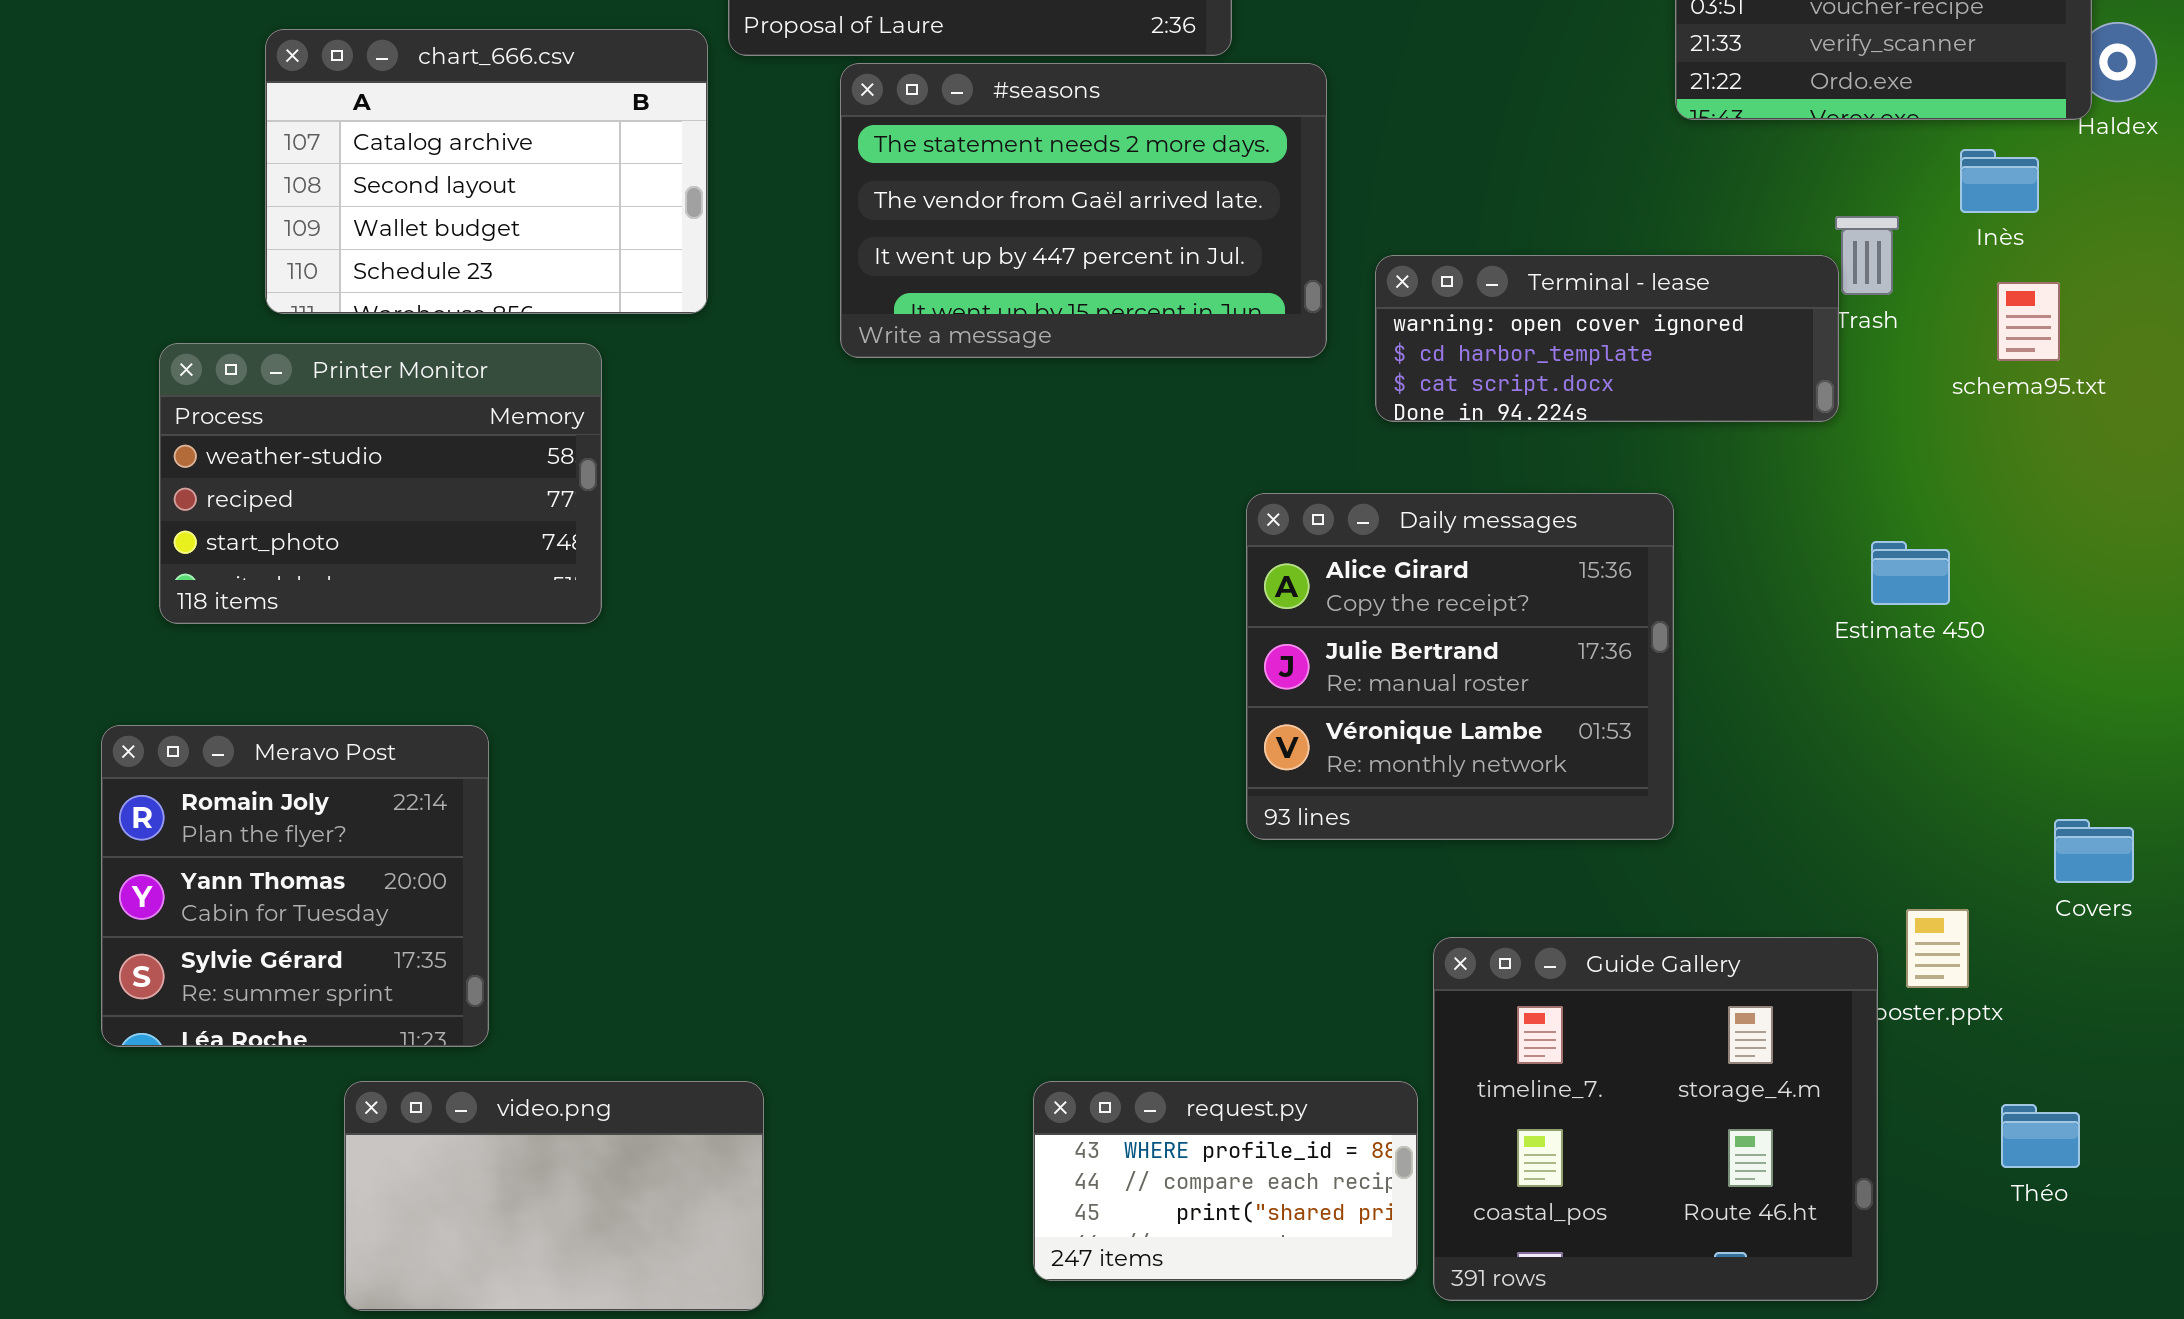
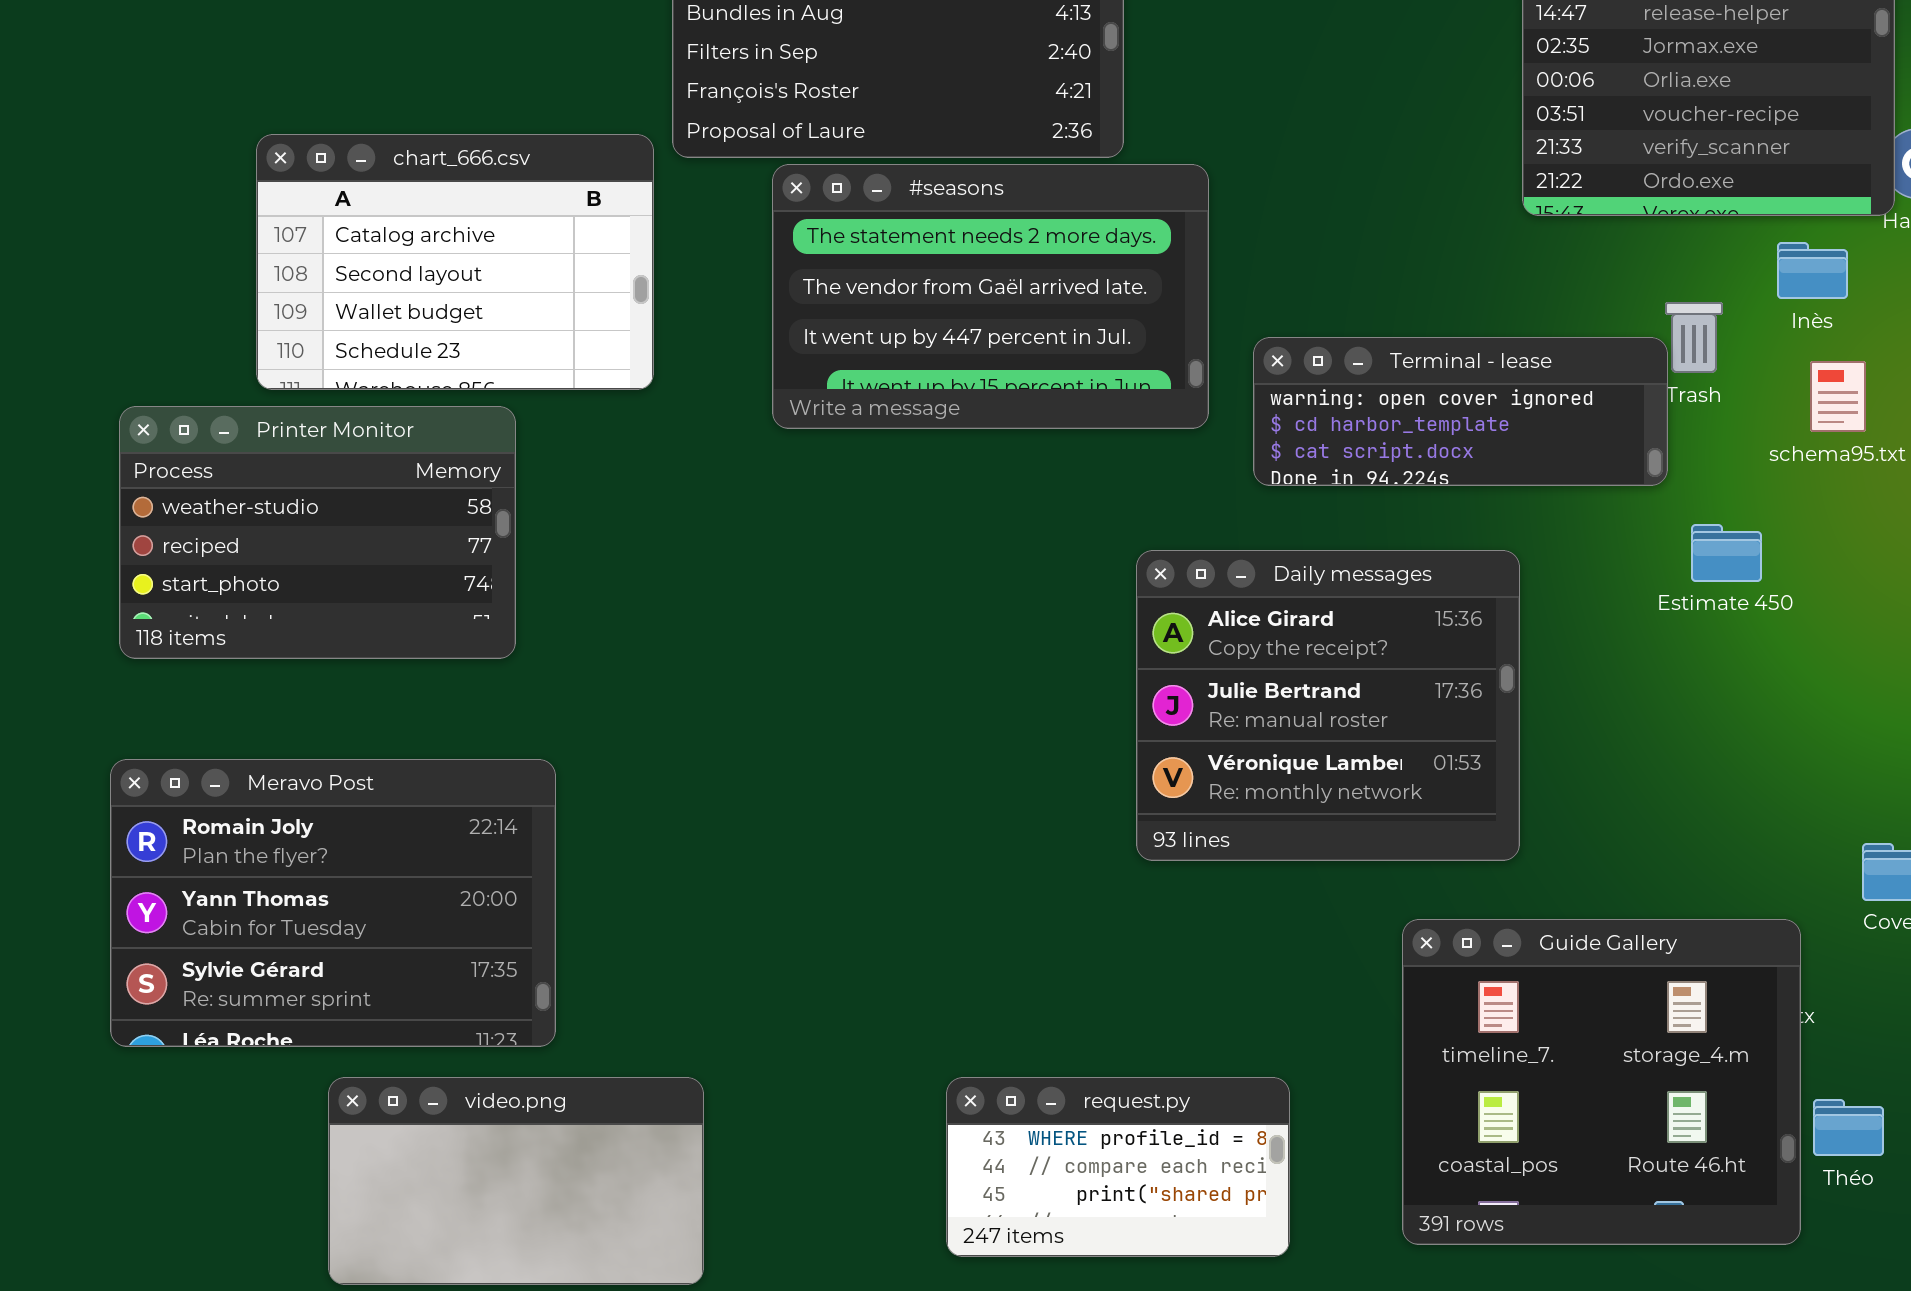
Printer Monitor: [159,343,602,624] -> [119,406,516,659], moved
Estimate 450: [1871,541,1950,605] -> [1691,524,1762,582], moved
Meravo Post: [101,725,489,1047] -> [110,759,556,1047], resized
Guide Gallery: [1433,937,1878,1301] -> [1402,919,1801,1245], moved

